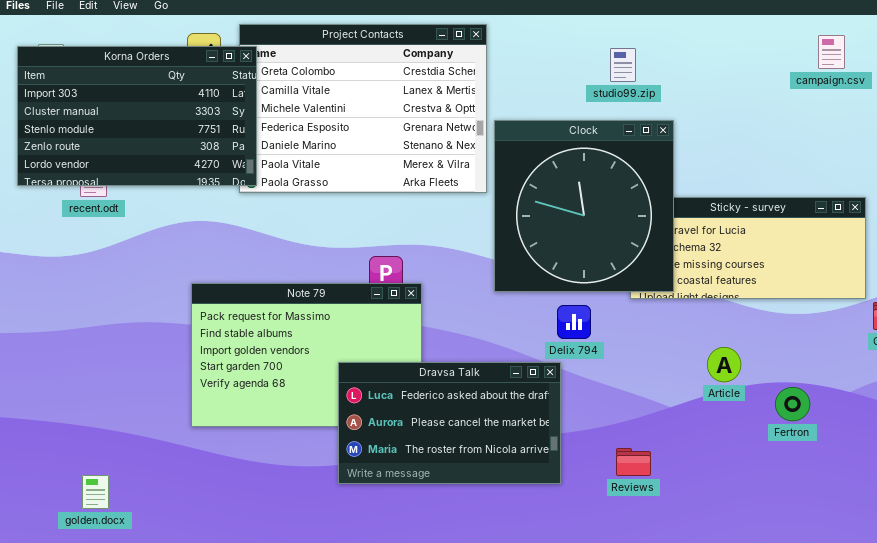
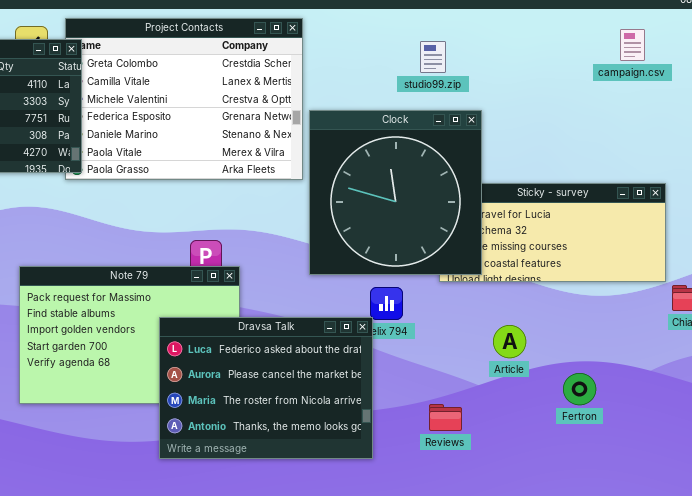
Article: [707,347,741,382] -> [493,325,526,358], moved
Dravsa Talk: [338,362,561,484] -> [159,317,373,459], resized
Fertron: [775,387,810,421] -> [563,373,596,405], moved
Reviews: [616,448,651,476] -> [429,404,462,431], moved

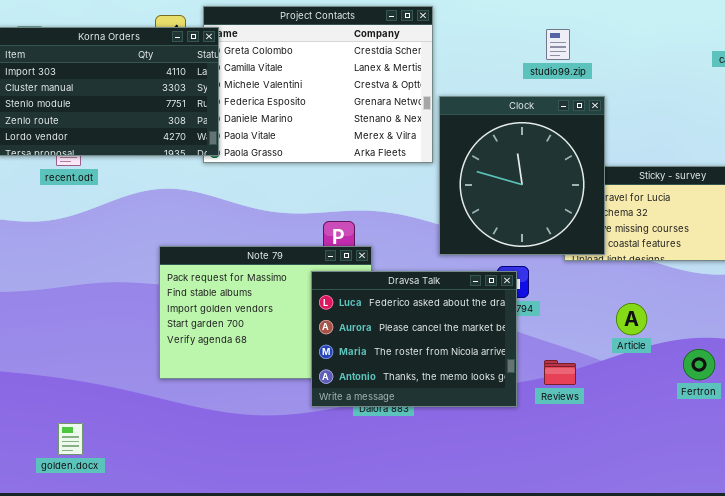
Dravsa Talk: [159,317,373,459] -> [311,271,517,407], moved
Reviews: [429,404,462,431] -> [544,360,576,385], moved

